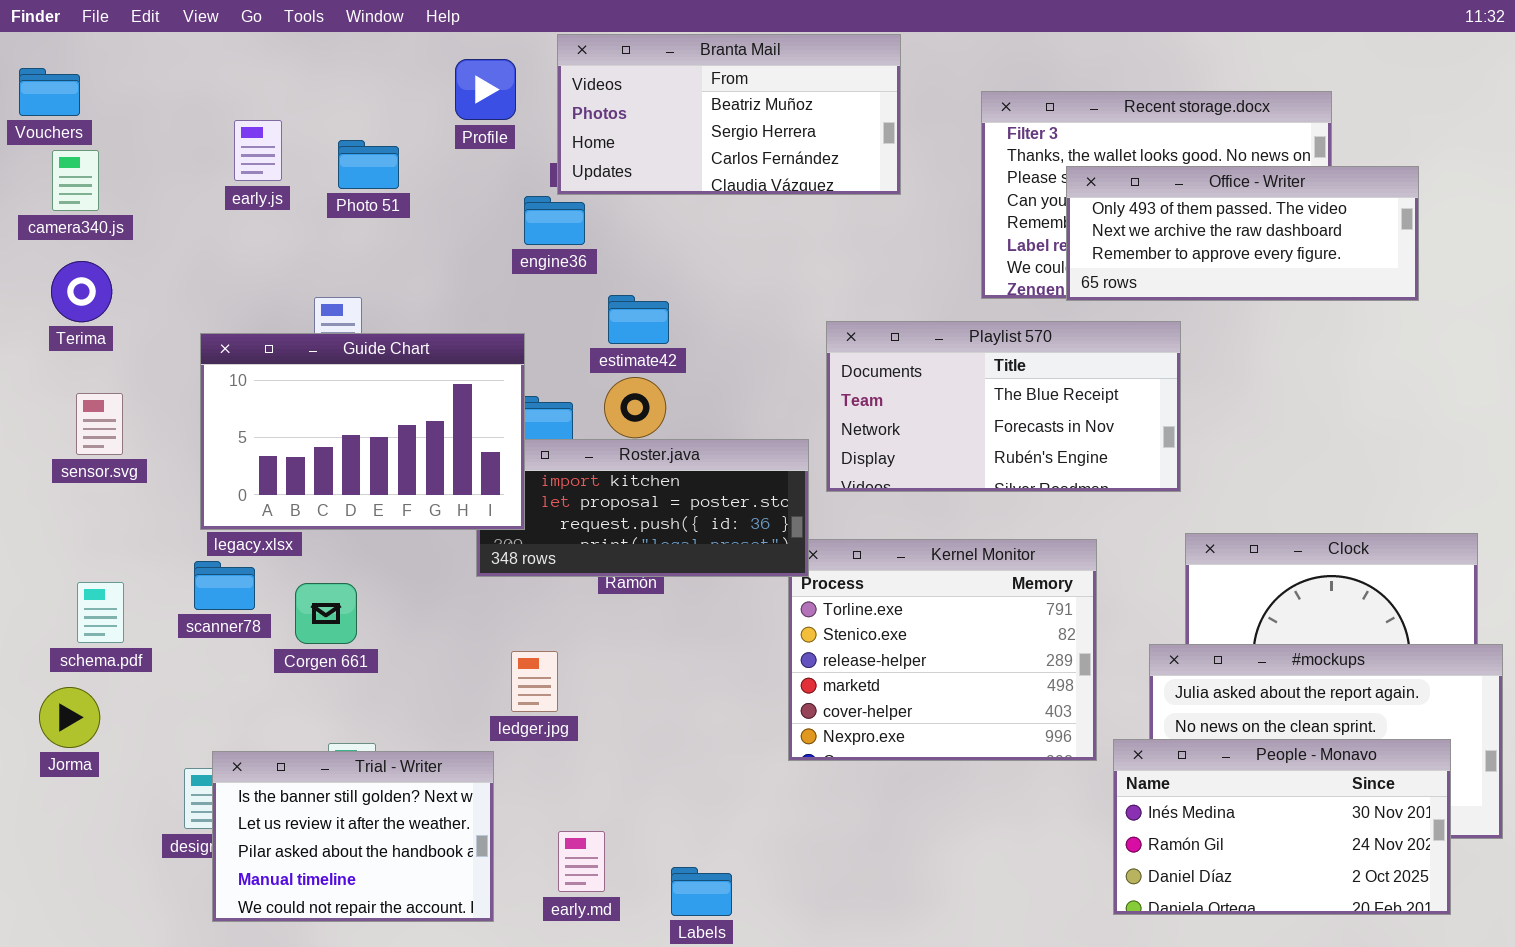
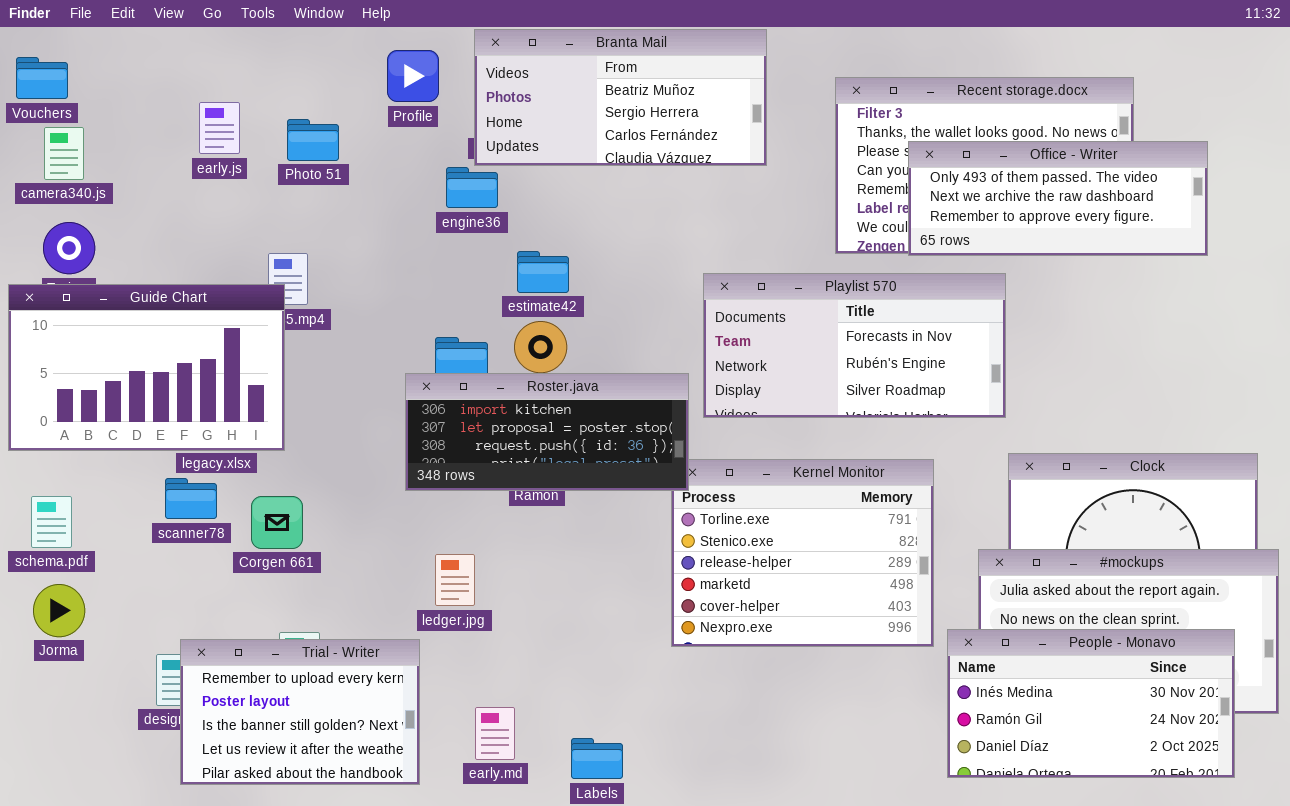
Playlist 570: [826,321,1181,492] -> [703,273,1006,418], scrolled down 1 row
Guide Chart: [200,333,525,530] -> [8,284,285,451], moved
schema.pdf: [77,582,124,643] -> [31,496,72,548], moved
Trial - Writer: [212,751,494,922] -> [180,639,420,785], scrolled up 2 rows

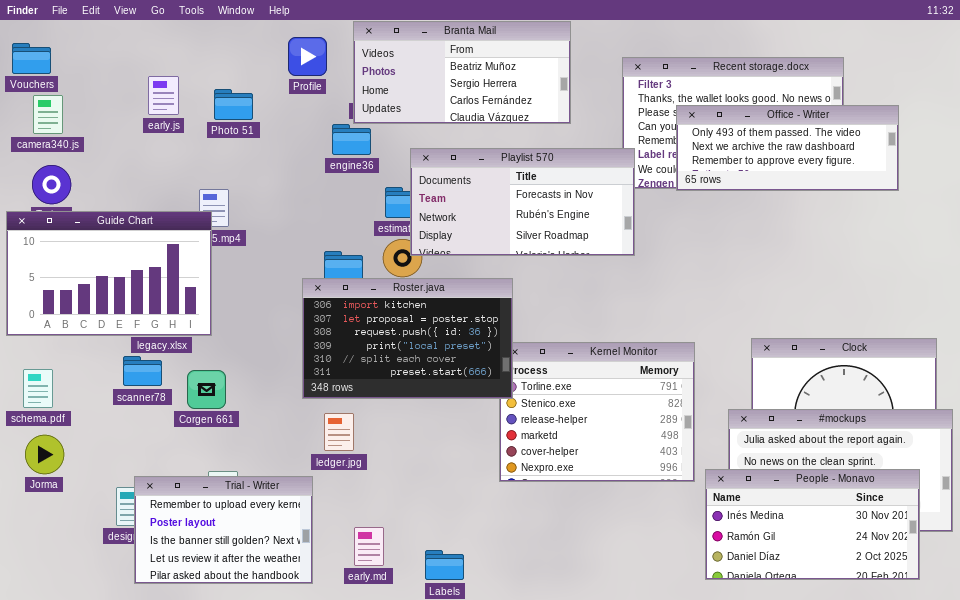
Playlist 570: [703,273,1006,418] -> [410,148,635,256], moved
Roster.java: [405,373,689,491] -> [302,278,513,399], resized

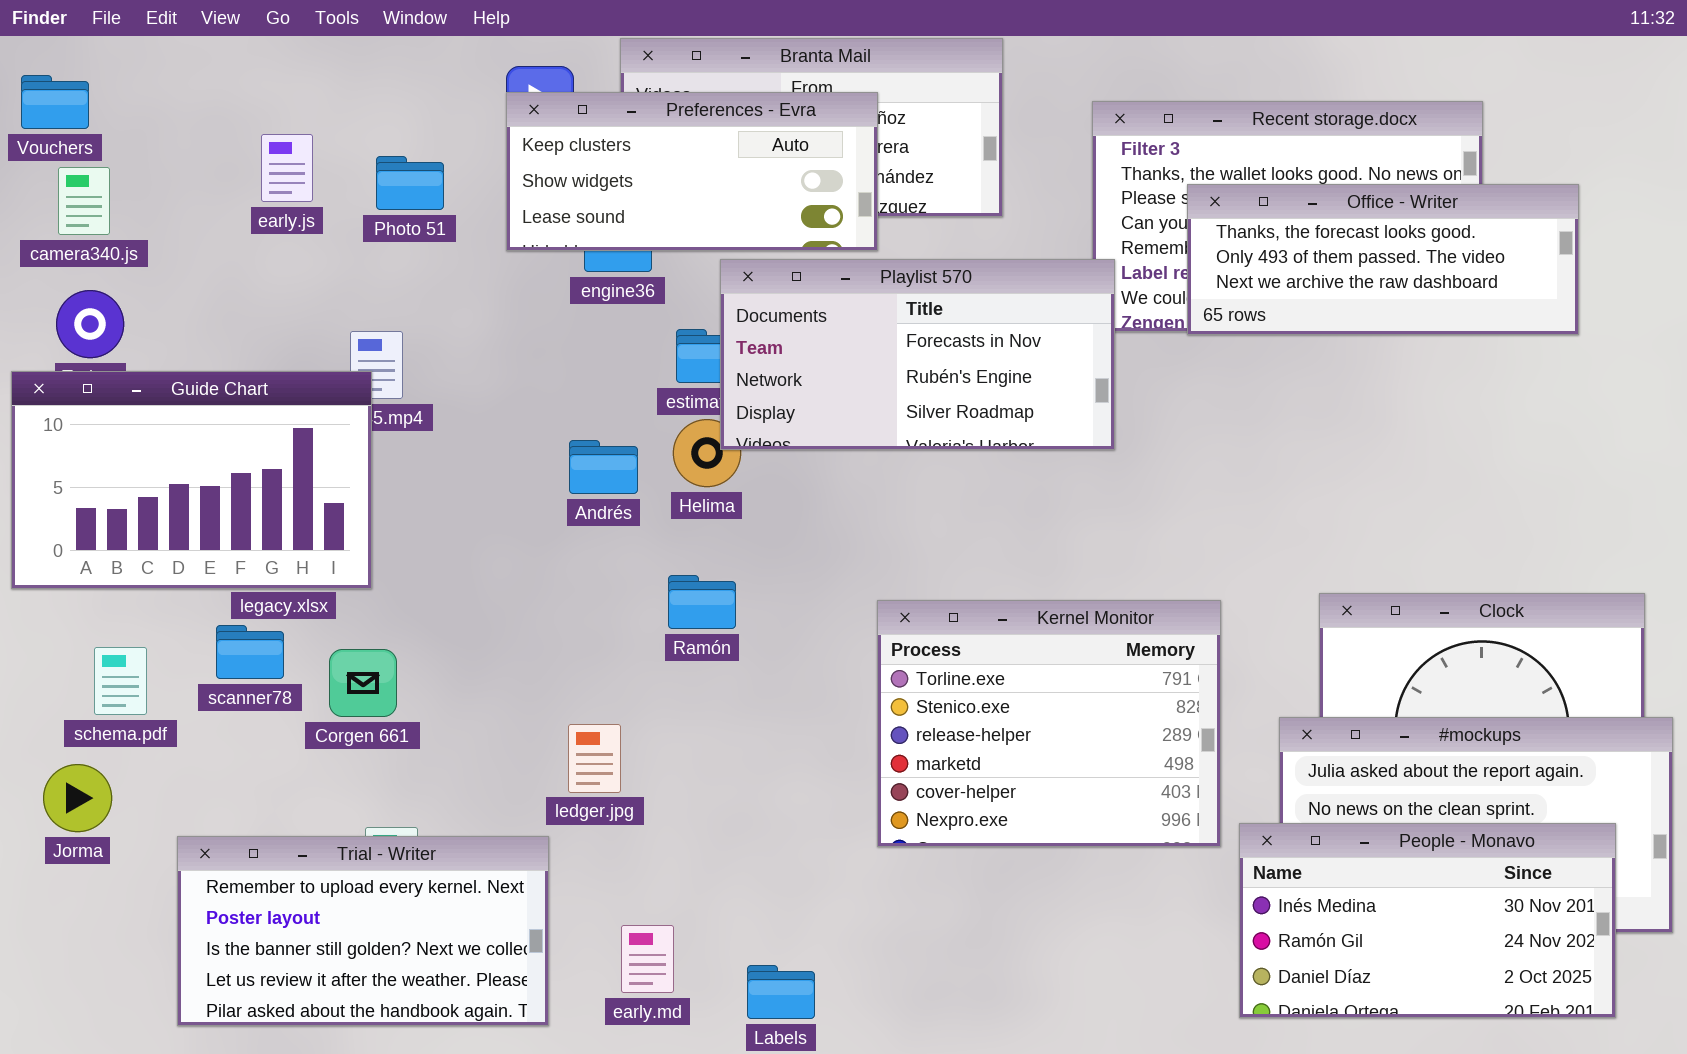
Preferences - Evra: none -> [506,92,878,251], opened
Office - Writer: [676,105,899,191] -> [1187,184,1579,335], scrolled up 1 row
Roster.java: [302,278,513,399] -> none, closed
schema.pdf: [23,369,53,408] -> [94,647,147,715], moved
Trial - Writer: [134,476,313,584] -> [177,836,549,1026], resized

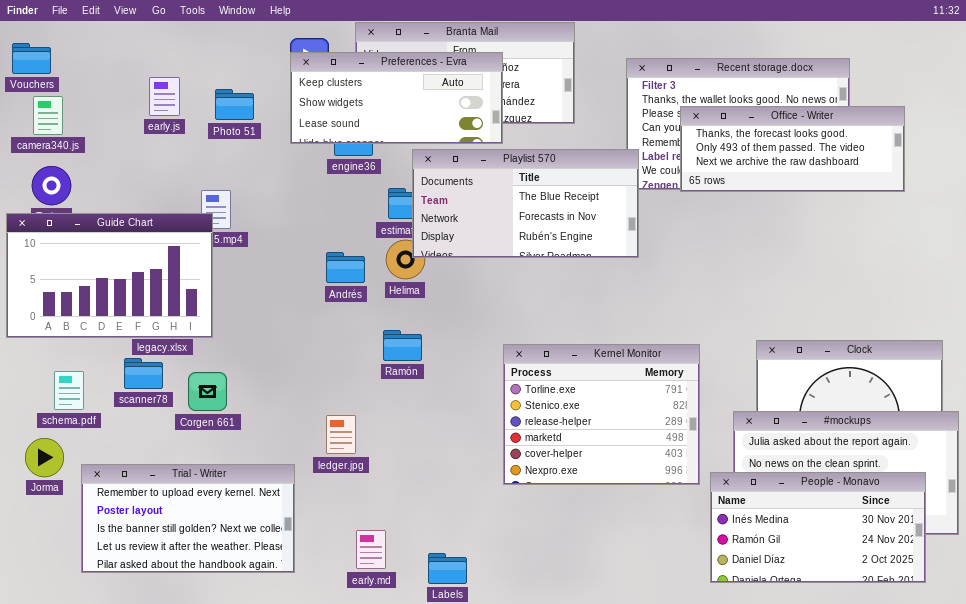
Playlist 570: [720,259,1115,450] -> [412,149,639,258], scrolled up 1 row
Trial - Writer: [177,836,549,1026] -> [81,464,295,573], moved

